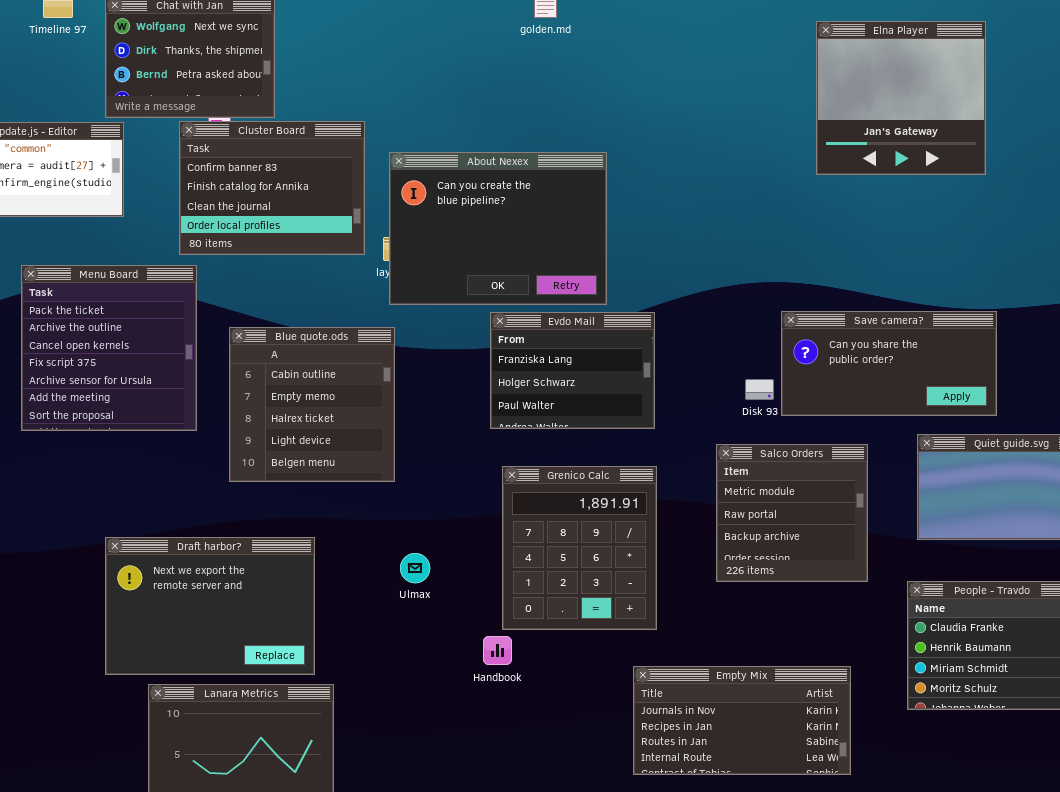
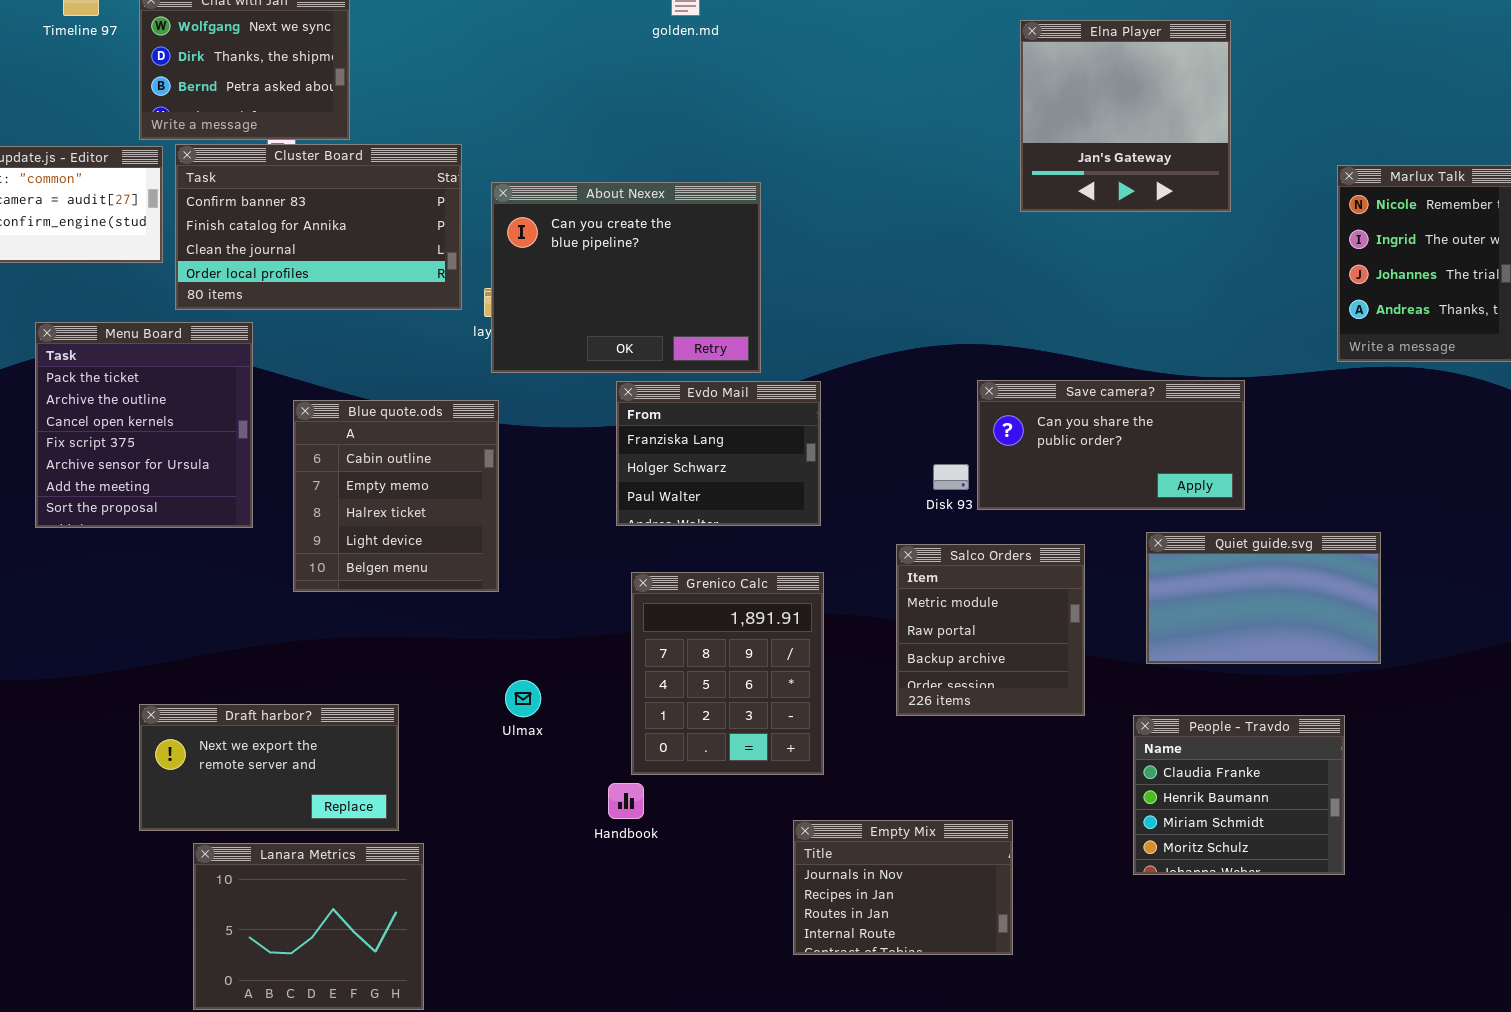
Cluster Board: [179,121,365,255] -> [175,144,462,310], resized
Draft harbor?: [105,537,315,675] -> [139,704,399,831], resized
Empty Mix: [633,666,851,775] -> [793,820,1013,955], resized

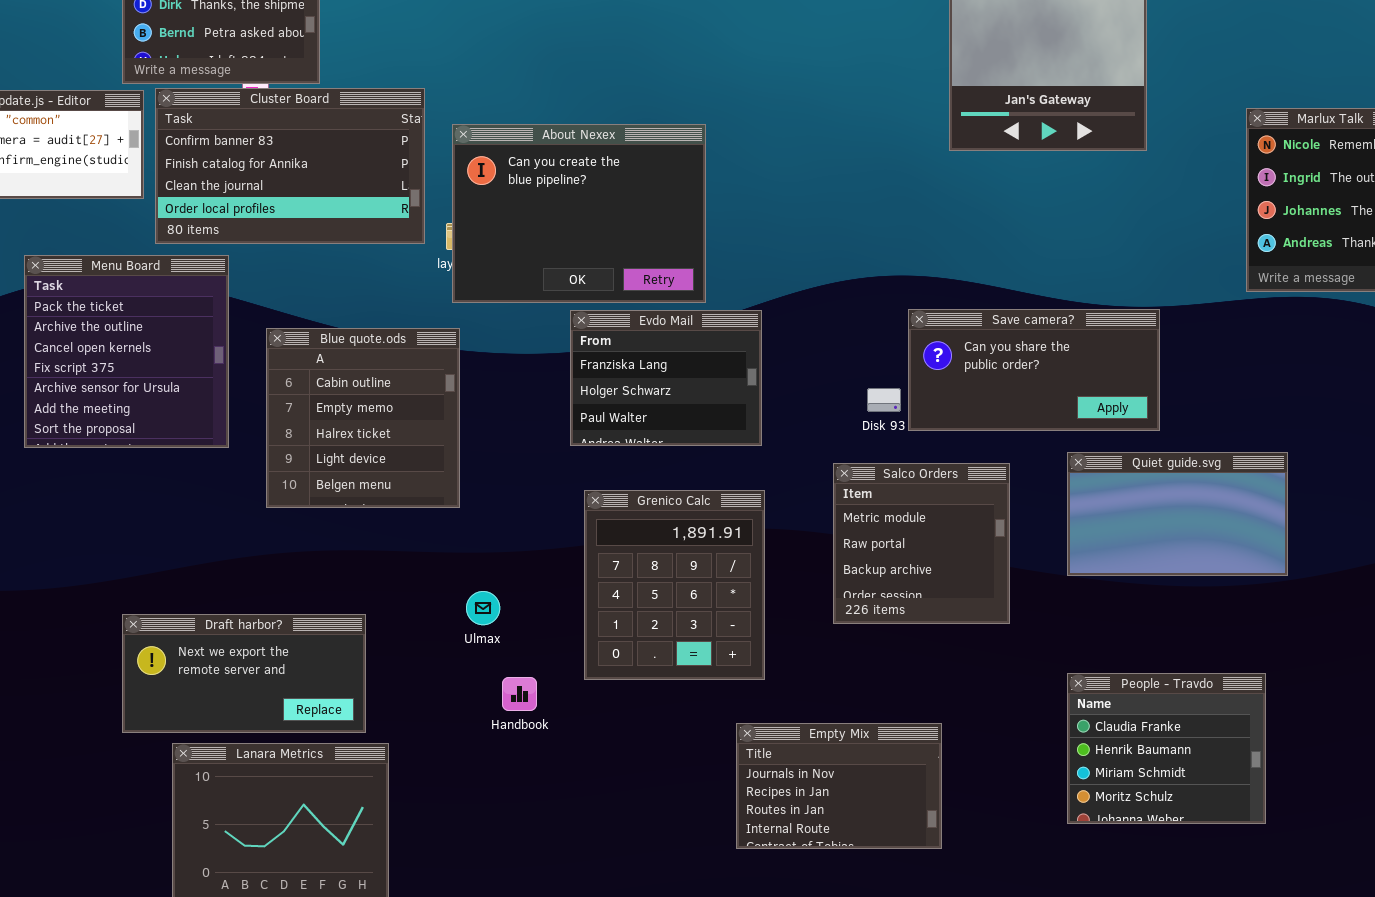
People - Travdo: [1133,715,1345,875] -> [1067,673,1266,824], moved
Handbook: [608,783,644,819] -> [502,677,537,711], moved

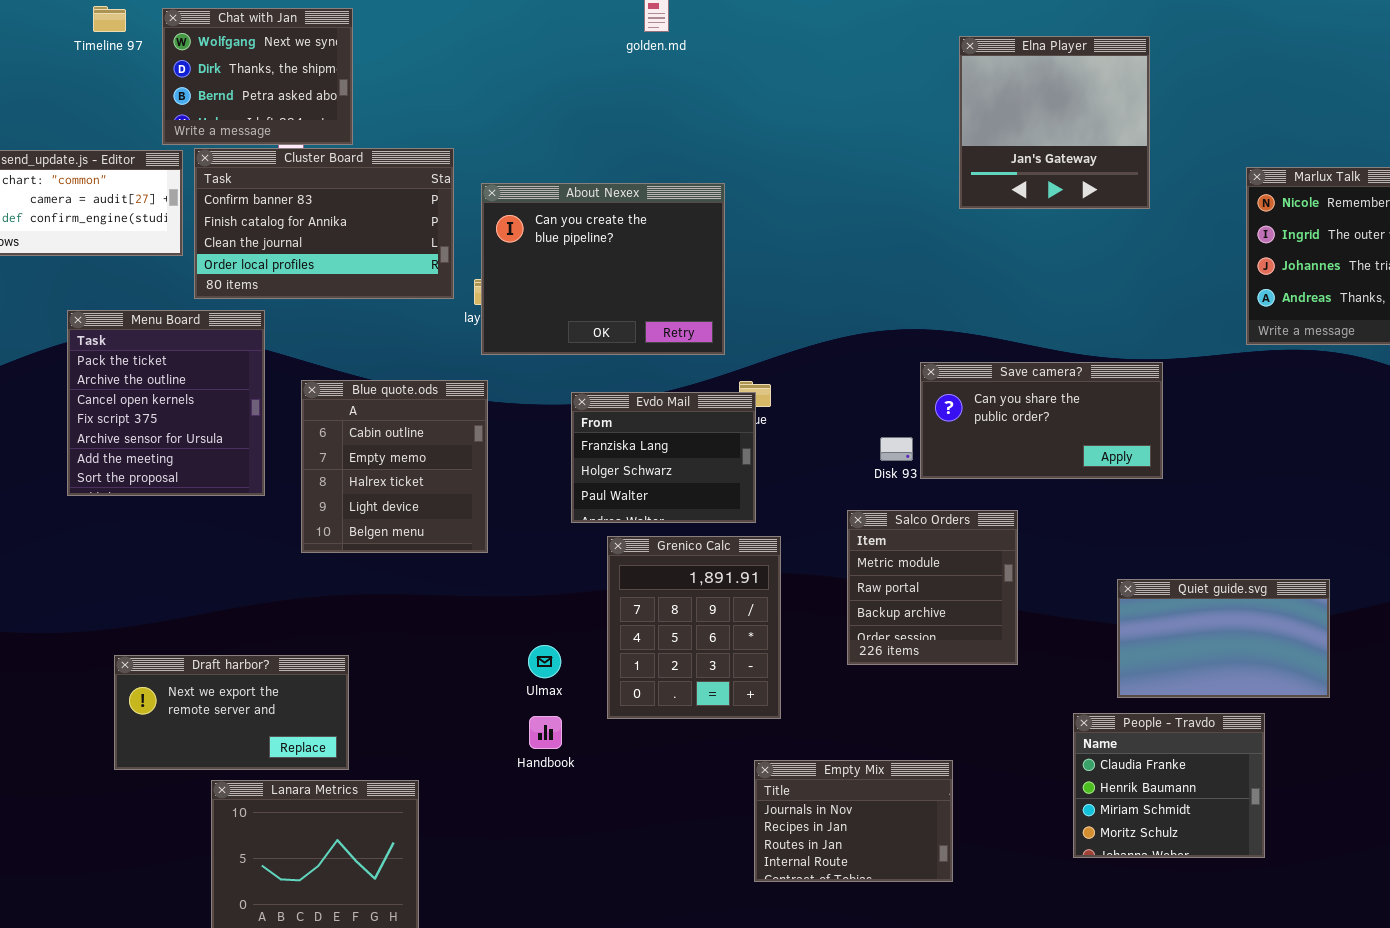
Evdo Mail: [570,310,762,446] -> [571,392,756,523], moved
Quiet guide.svg: [1067,452,1288,576] -> [1117,579,1330,698], moved
Ulmax: [466,591,500,625] -> [528,645,561,678], moved
Draft harbor?: [122,614,366,733] -> [114,655,349,770], moved

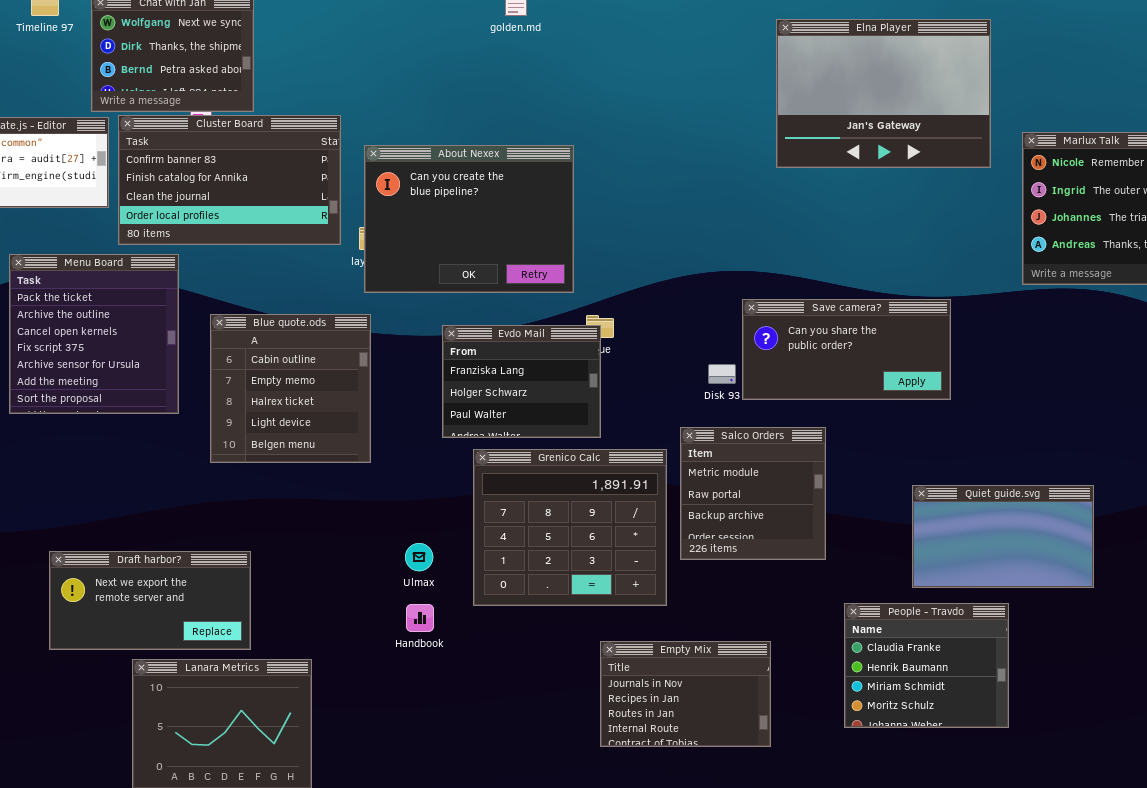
Elna Player: [959,36,1150,209] -> [776,19,991,168], resized
Grenico Calc: [607,536,781,719] -> [473,449,667,606], resized
People - Travdo: [1073,713,1265,858] -> [844,603,1009,728], moved

